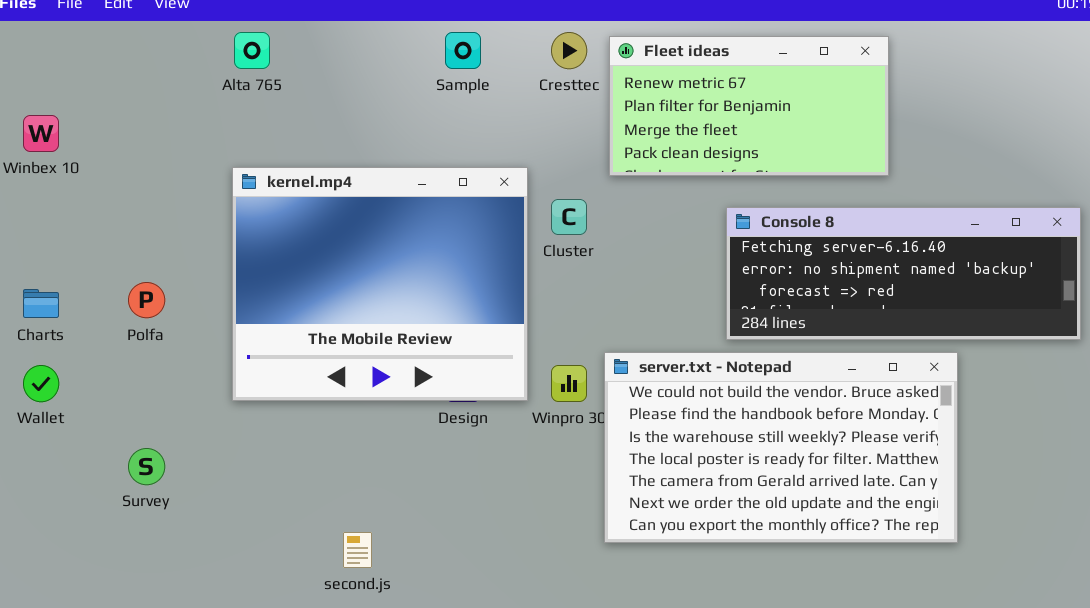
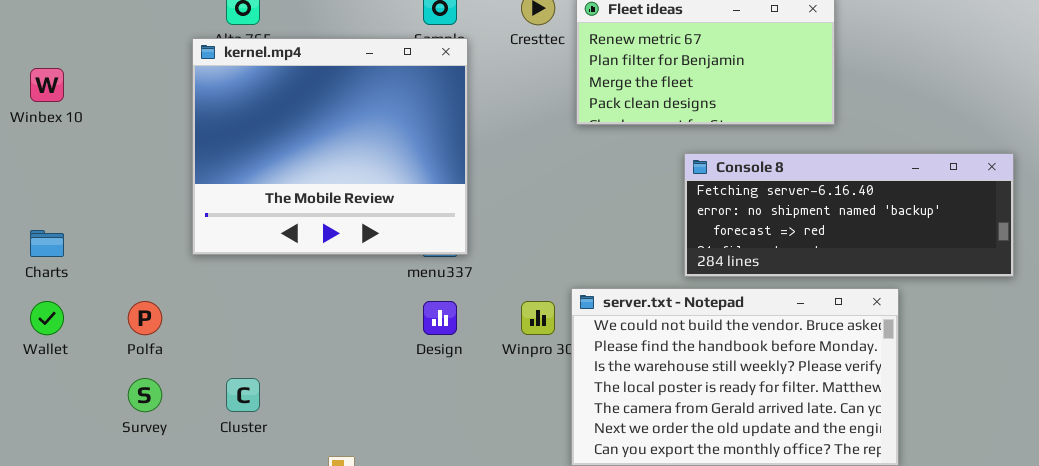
kernel.mp4: [232,167,528,401] -> [192,38,468,255], moved
Cluster: [551,199,587,235] -> [226,378,260,412], moved
Polfa: [128,282,165,318] -> [128,301,162,335], moved

